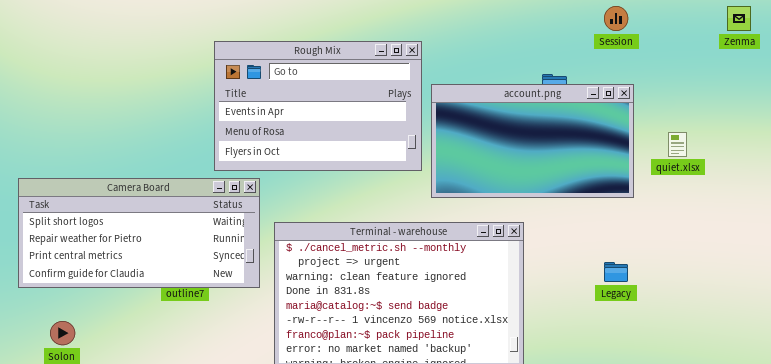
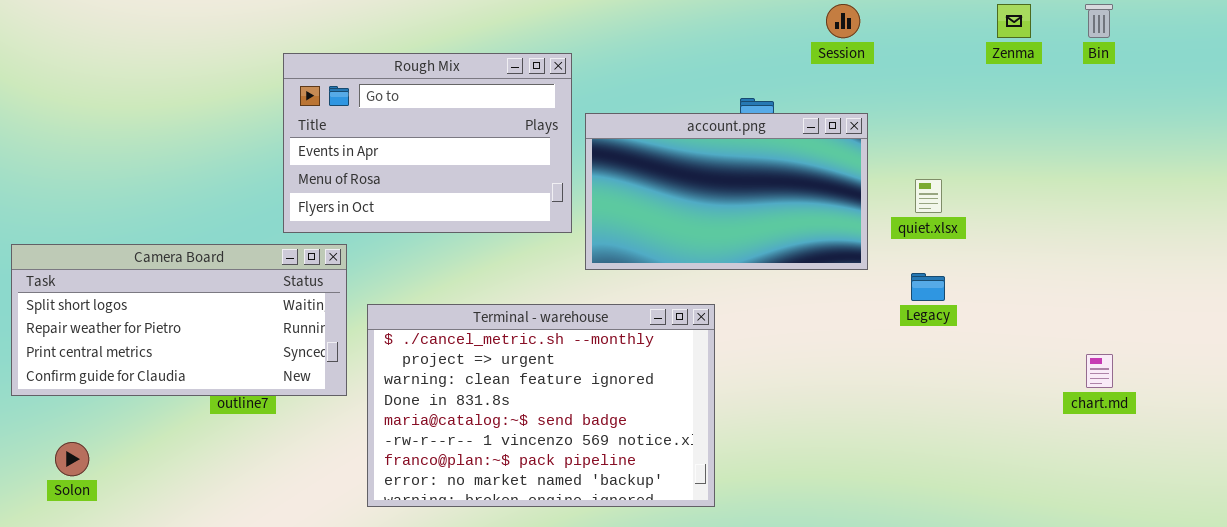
Legacy: [604,262,628,282] -> [911,273,945,301], moved

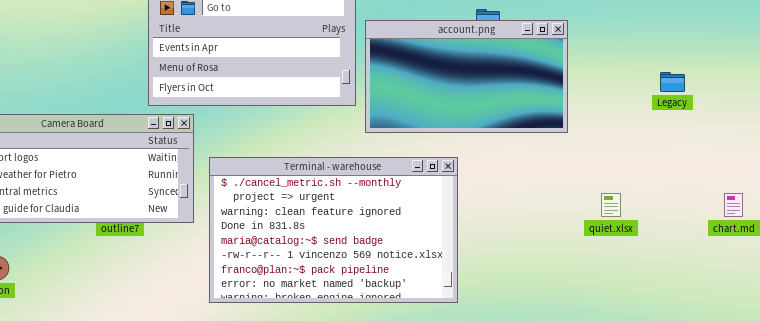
quiet.xlsx: [915,179,942,213] -> [601,193,621,217], moved
Legacy: [911,273,945,301] -> [660,72,685,92], moved

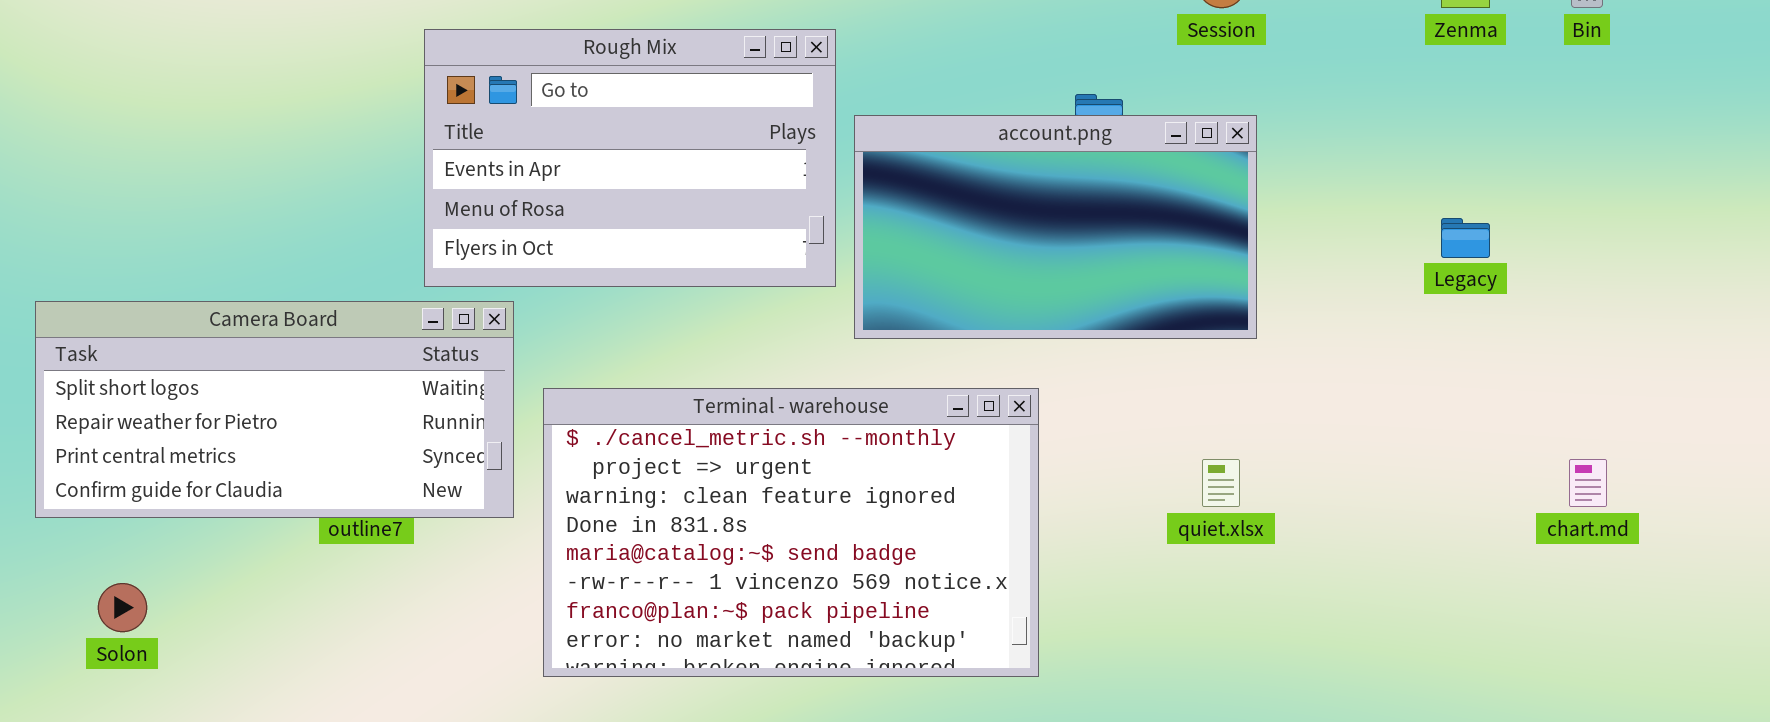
quiet.xlsx: [601,193,621,217] -> [1202,459,1240,507], moved

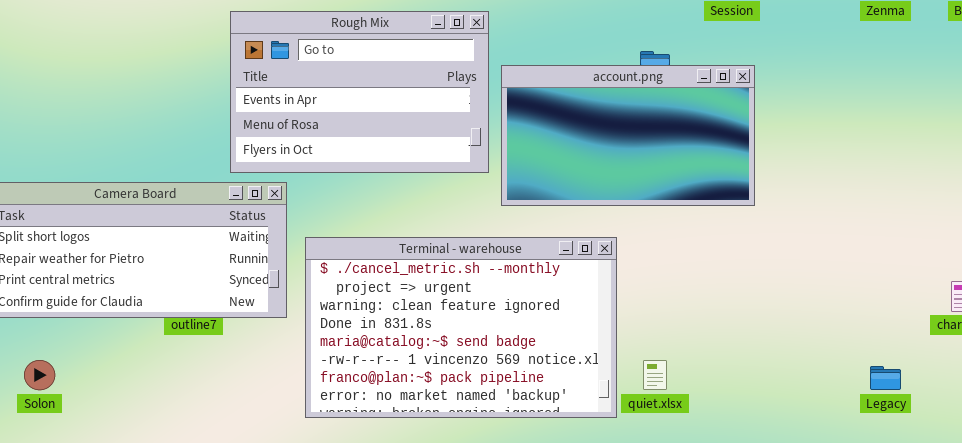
Legacy: [1441,218,1490,258] -> [870,366,901,390], moved
quiet.xlsx: [1202,459,1240,507] -> [643,360,667,390], moved

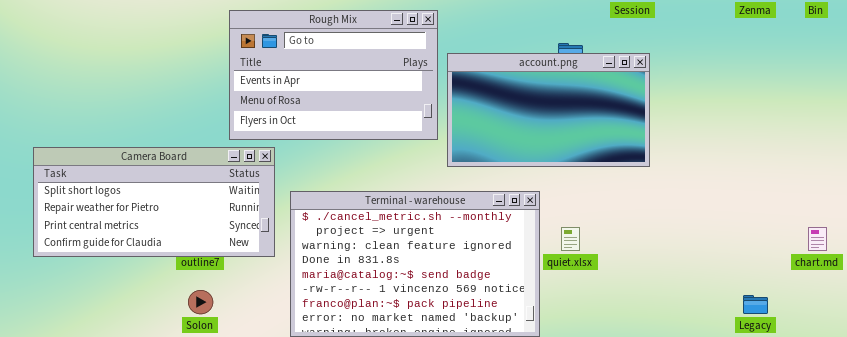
Solon: [24,360,55,390] -> [188,290,213,314], moved
quiet.xlsx: [643,360,667,390] -> [561,227,580,251], moved

